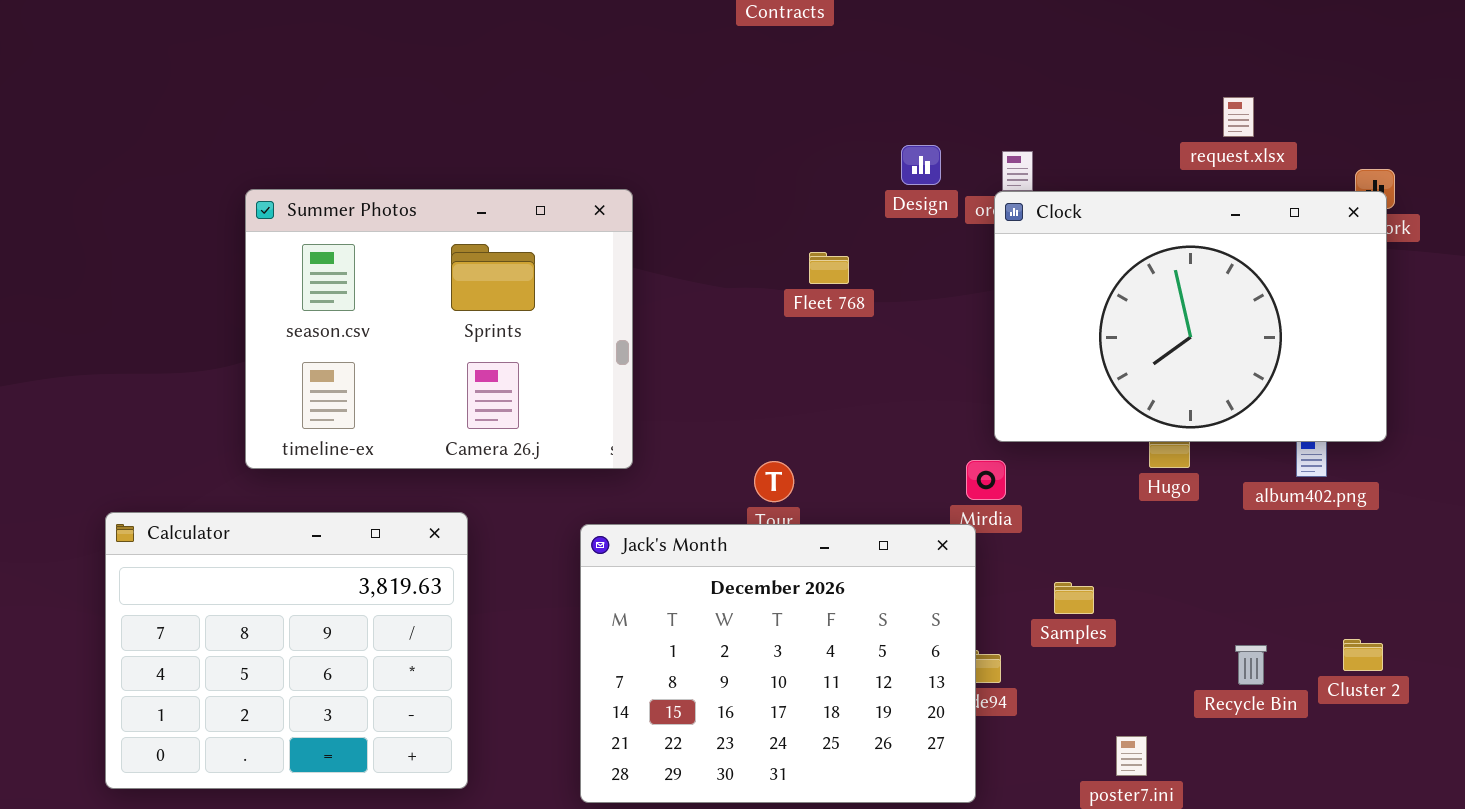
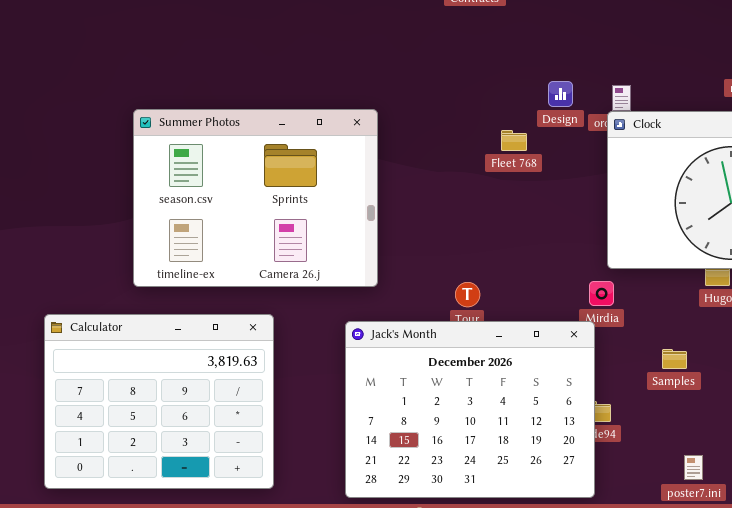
Fleet 768: [809,252,849,284] -> [501,130,527,151], moved
Samples: [1054,582,1094,614] -> [662,349,687,369], moved

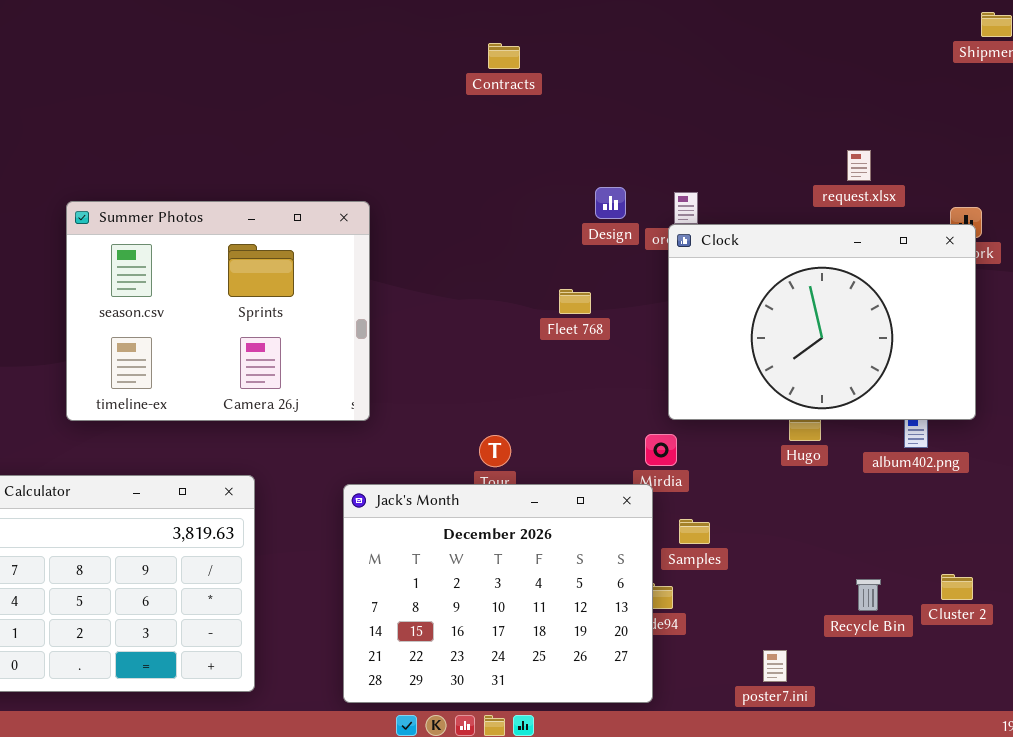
Summer Photos: [133,109,378,287] -> [66,201,370,421], moved
Fleet 768: [501,130,527,151] -> [559,289,591,314], moved
Samples: [662,349,687,369] -> [679,519,710,544], moved

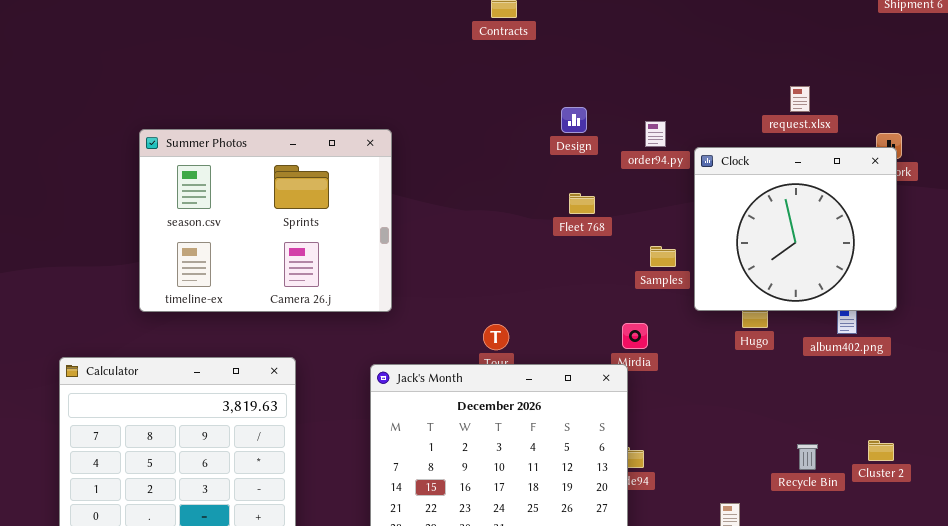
Design: [595,187,626,219] -> [561,107,587,133], moved
Clock: [668,224,976,420] -> [694,147,897,311], resized
Fleet 768: [559,289,591,314] -> [569,193,595,214], moved
Samples: [679,519,710,544] -> [650,246,676,267], moved

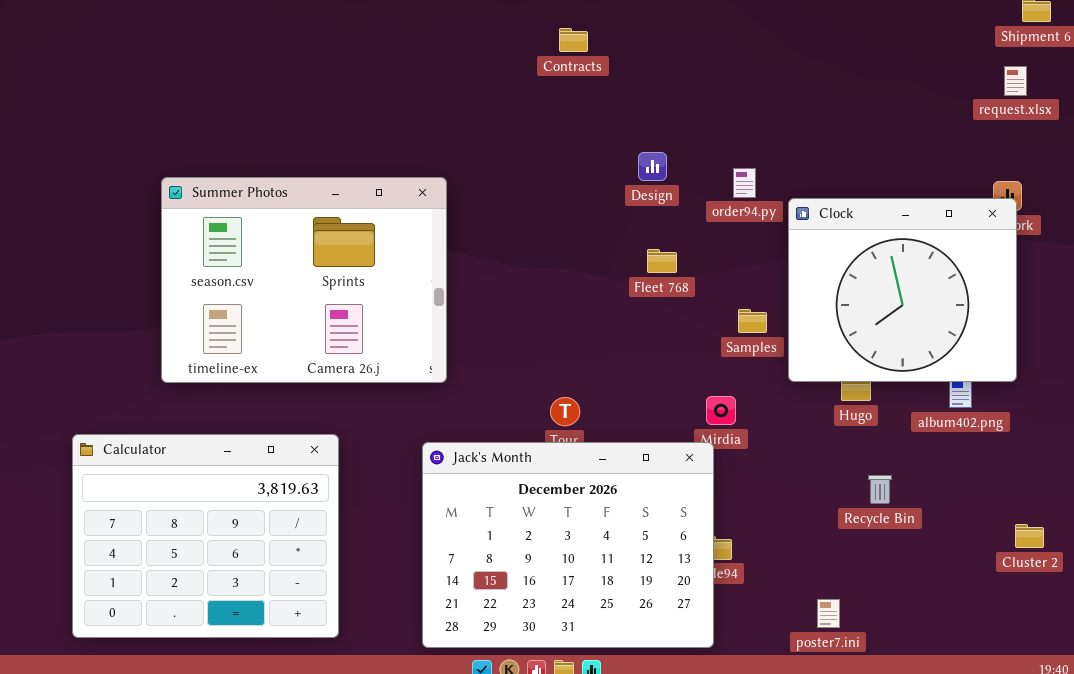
request.xlsx: [790,86,810,112] -> [1004,66,1027,96], moved
Cluster 2: [868,440,894,461] -> [1015,524,1044,548], moved
Recycle Bin: [797,444,818,470] -> [868,475,892,504], moved

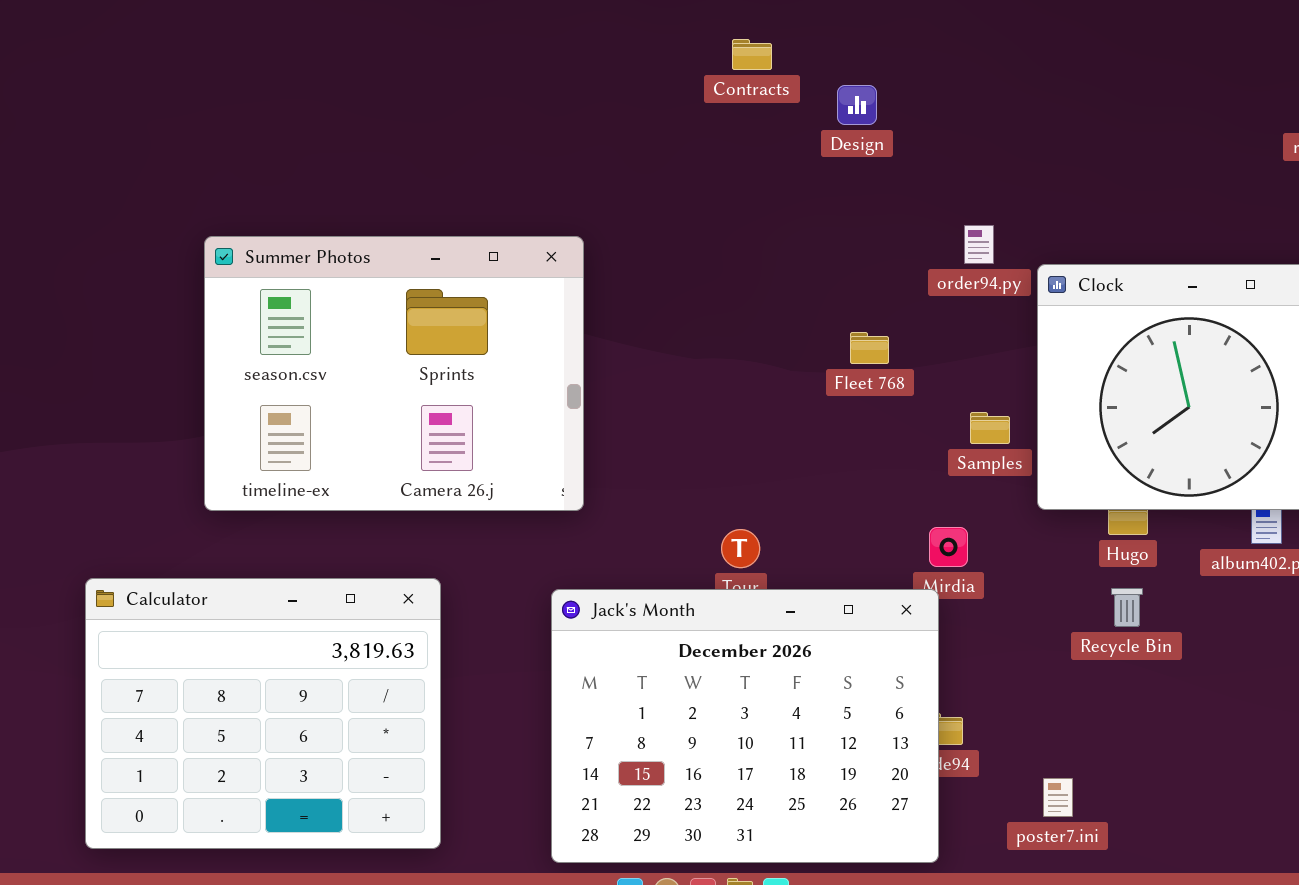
Design: [638,152,667,181] -> [837,85,877,125], moved
Recycle Bin: [868,475,892,504] -> [1111,588,1143,627], moved
poster7.ini: [817,599,840,628] -> [1043,778,1073,817], moved

